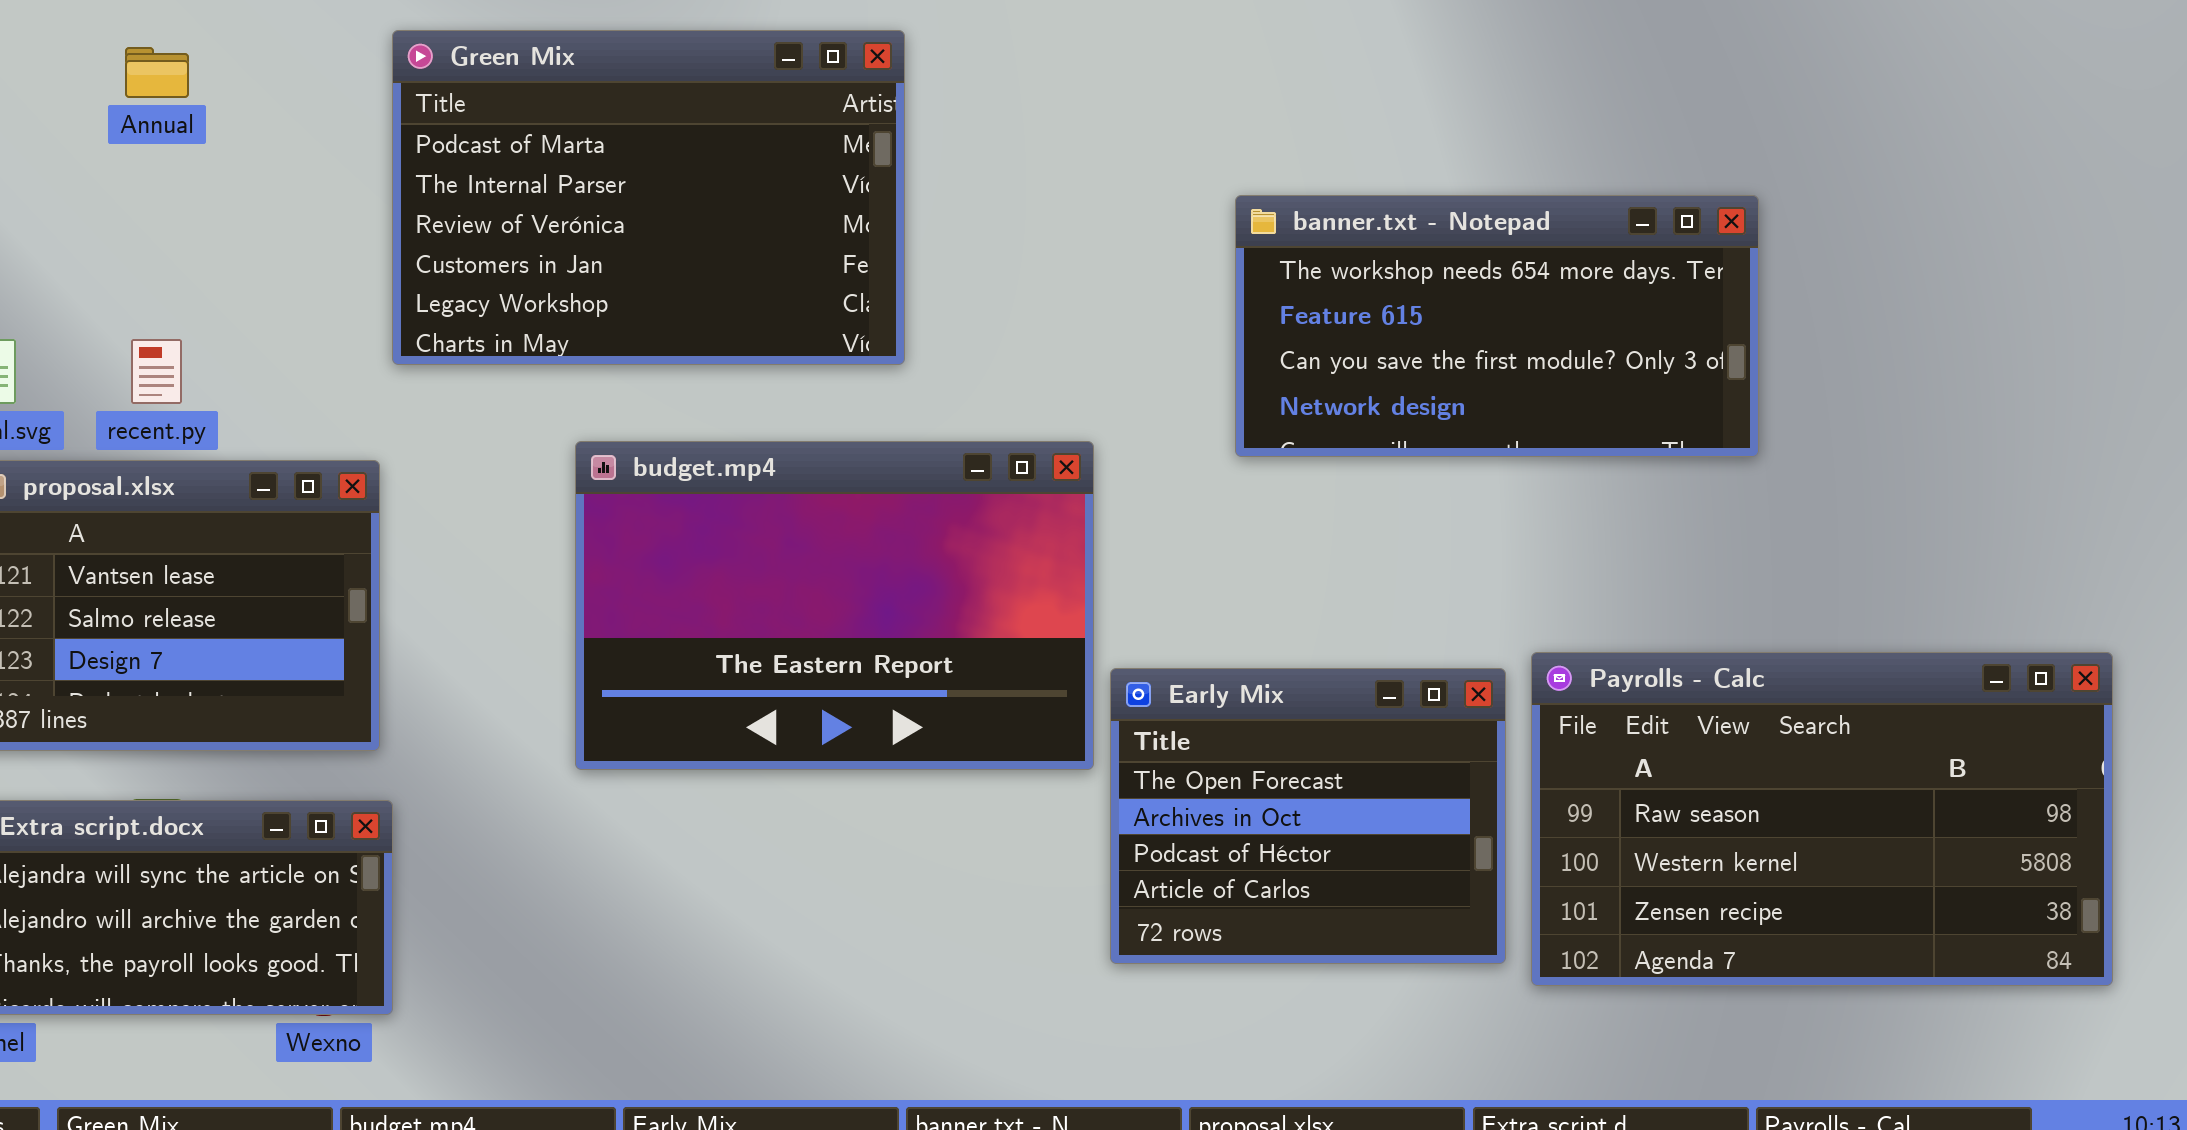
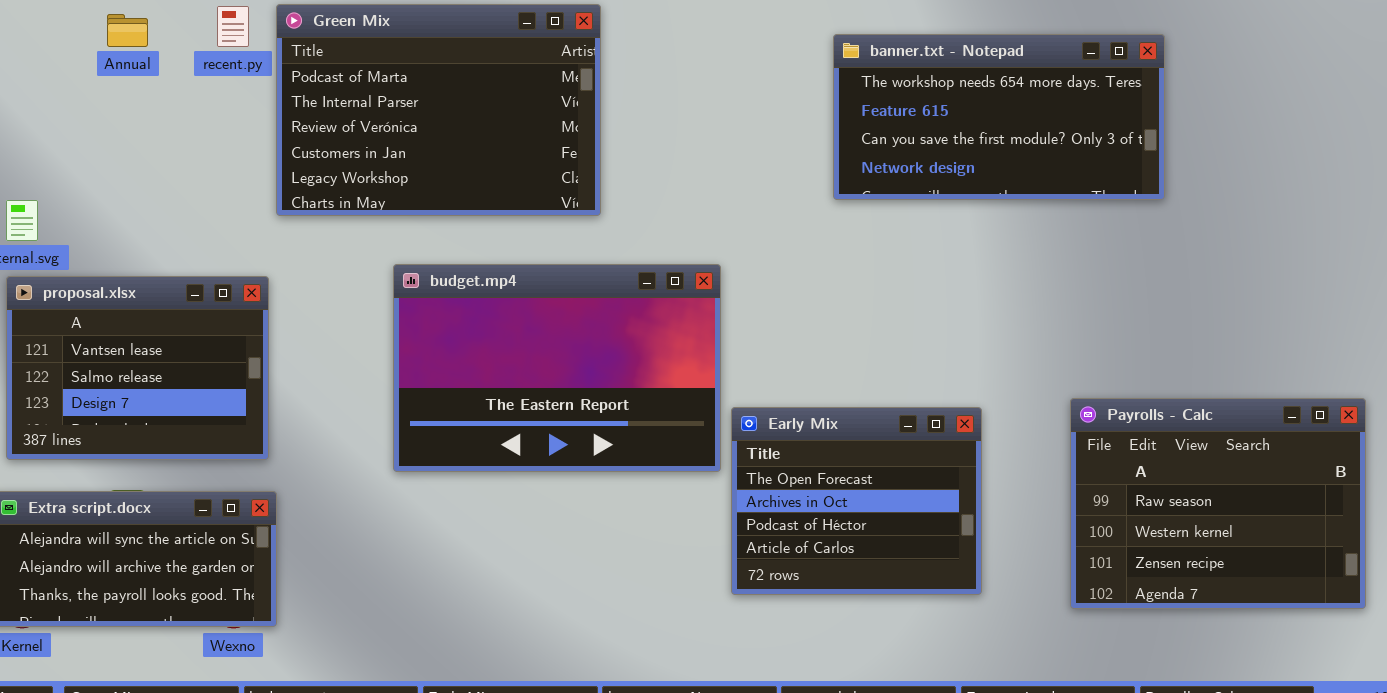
banner.txt - Notepad: [1235,195,1759,457] -> [833,34,1165,200], moved
recent.py: [131,339,182,404] -> [217,6,249,47], moved
Payrolls - Calc: [1531,652,2113,986] -> [1070,398,1366,609], resized

